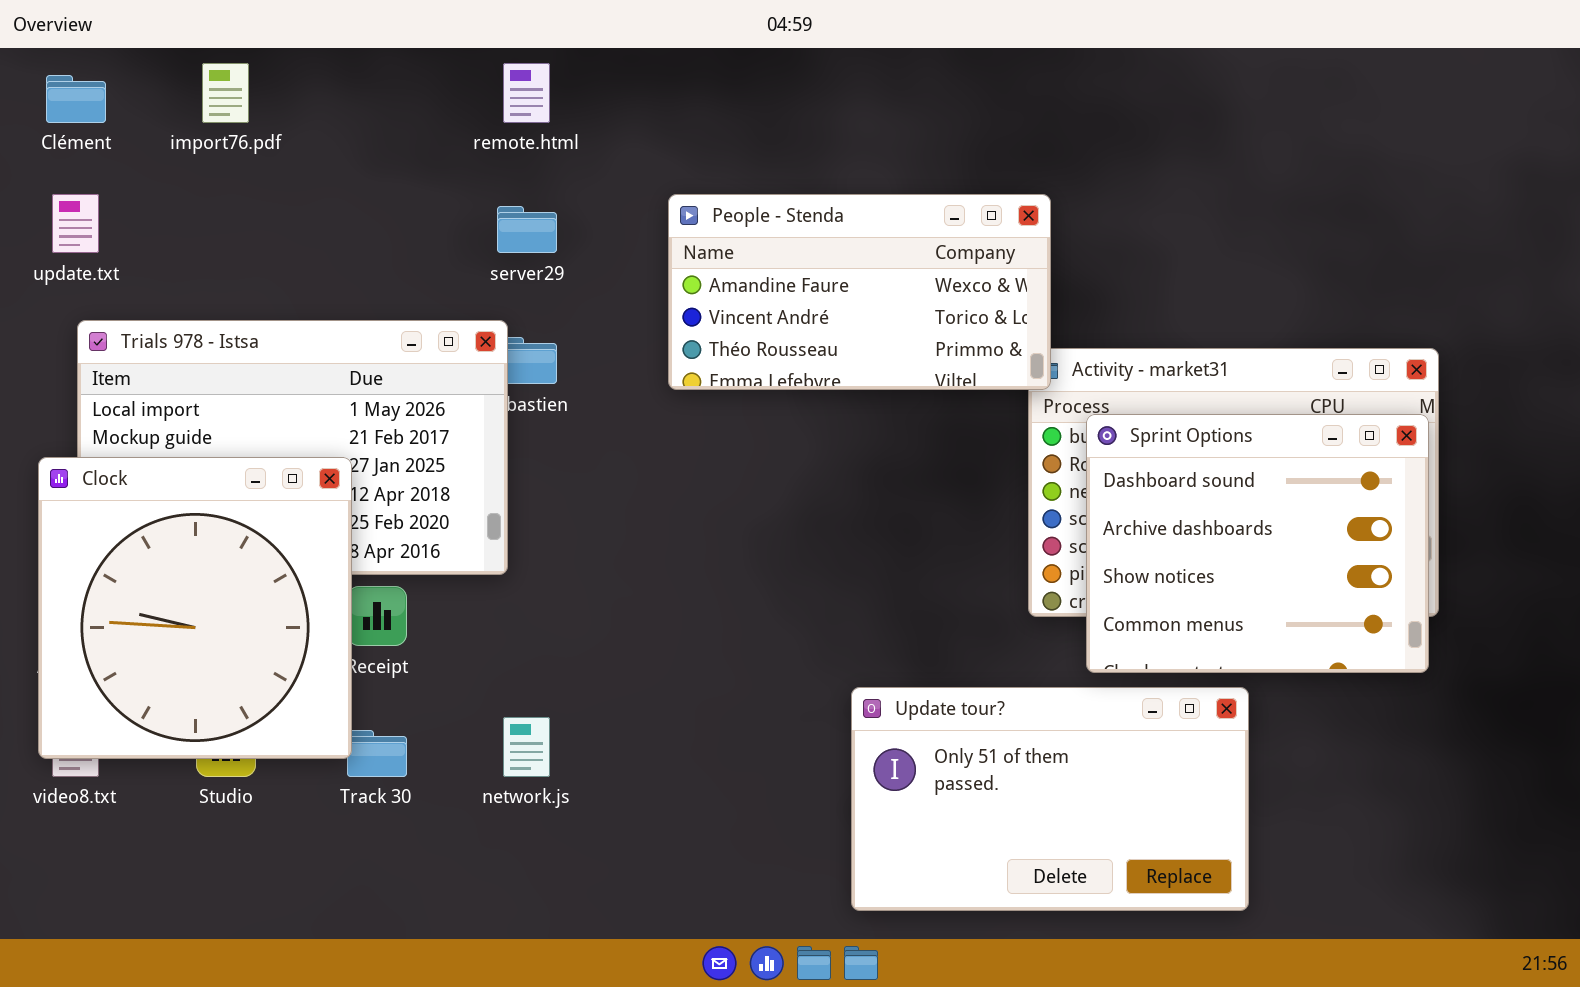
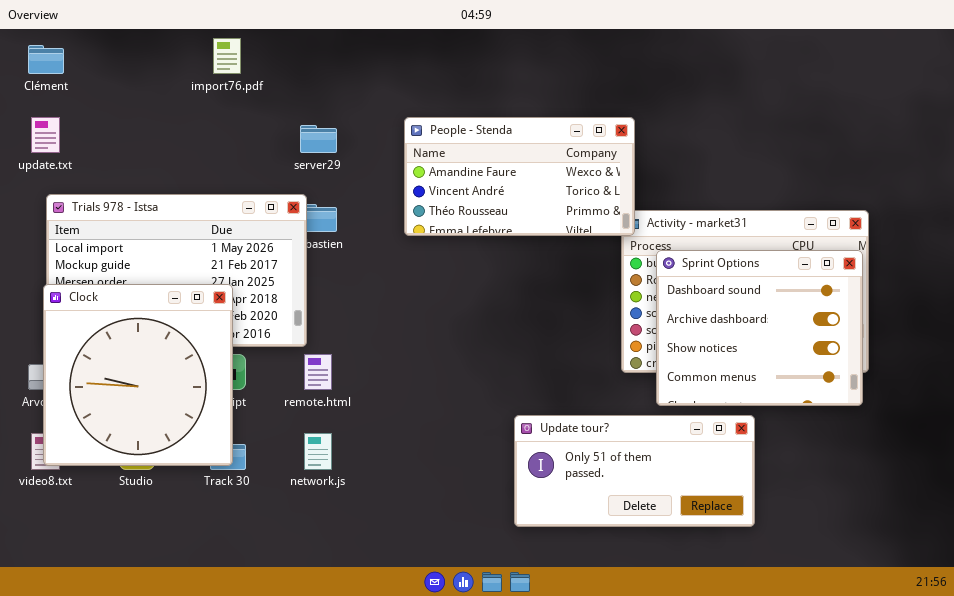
import76.pdf: [202,63,249,123] -> [213,38,241,74], moved
remote.html: [503,63,550,123] -> [304,354,332,390], moved
Clock: [38,457,352,759] -> [43,284,233,466], moved
Update tour?: [851,687,1249,911] -> [514,415,755,527], resized

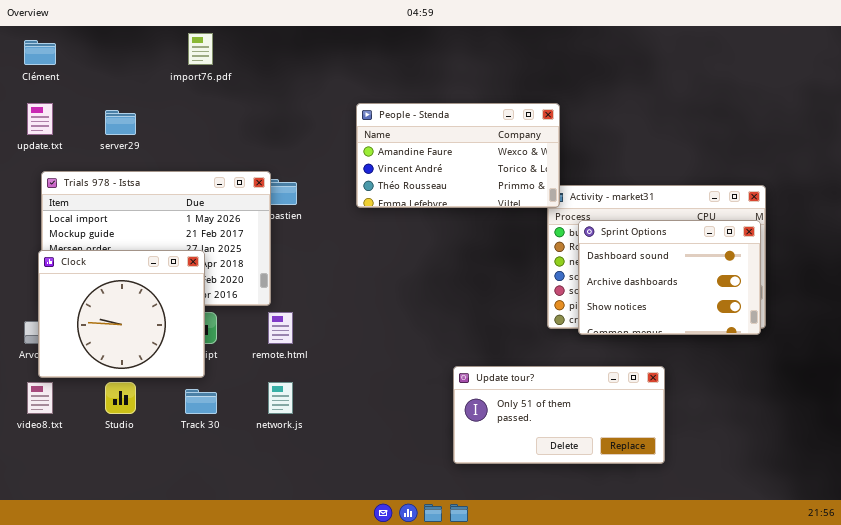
server29: [300,125,337,153] -> [105,110,136,135], moved
Sprint Options: [656,250,863,406] -> [578,220,761,335], resized
Clock: [43,284,233,466] -> [38,250,205,378], resized

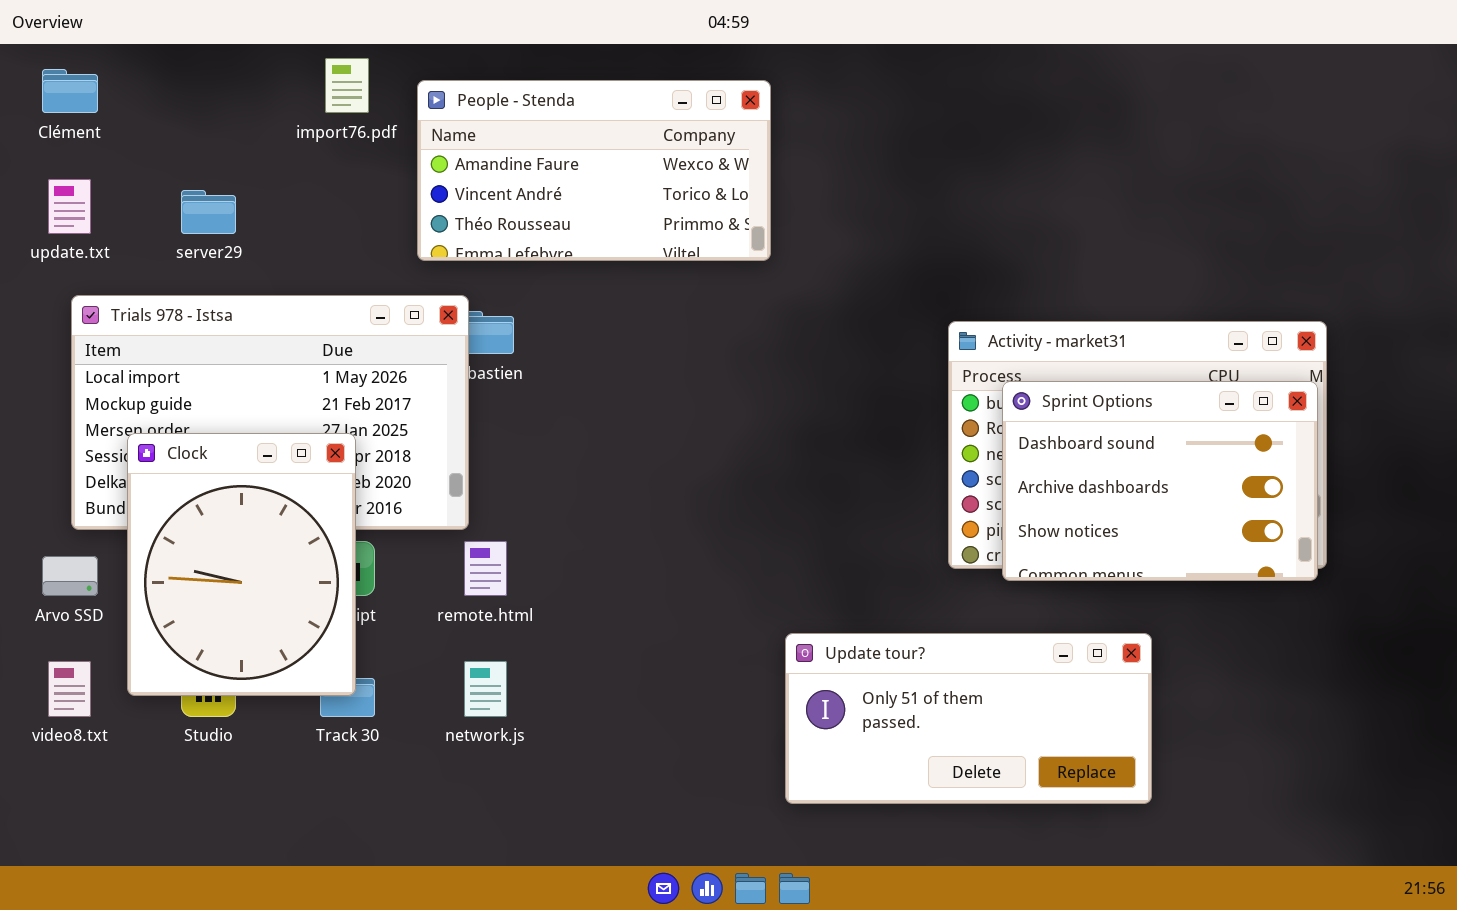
People - Stenda: [356,103,560,208] -> [417,80,771,261], moved
Clock: [38,250,205,378] -> [127,433,356,696], resized

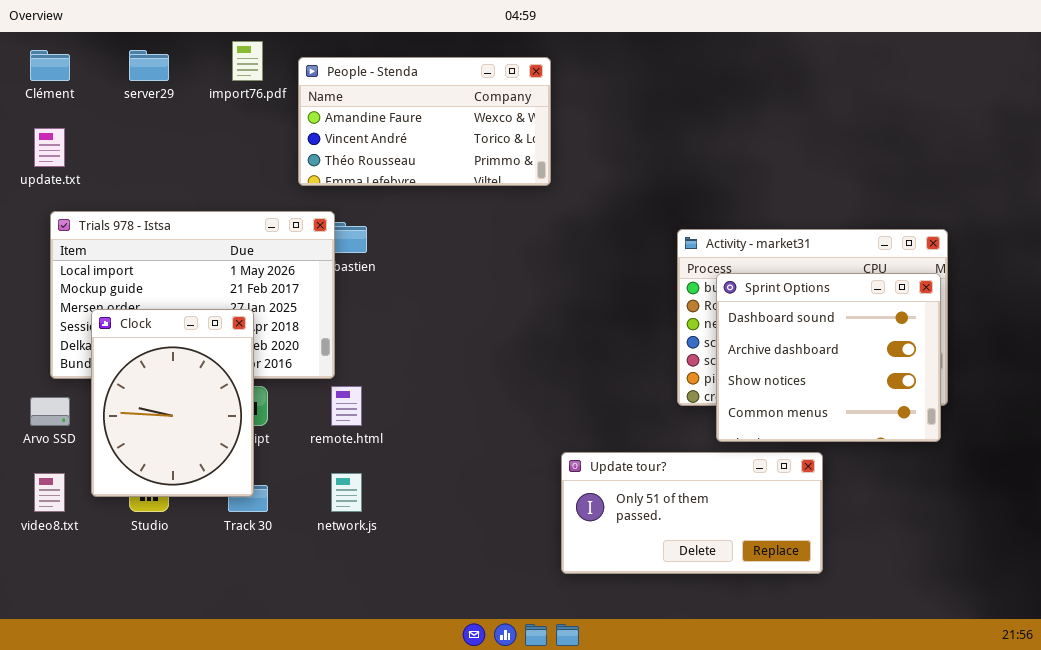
server29: [181,190,236,234] -> [129,50,169,81], moved
Sprint Options: [1002,381,1318,581] -> [716,273,941,442], resized

